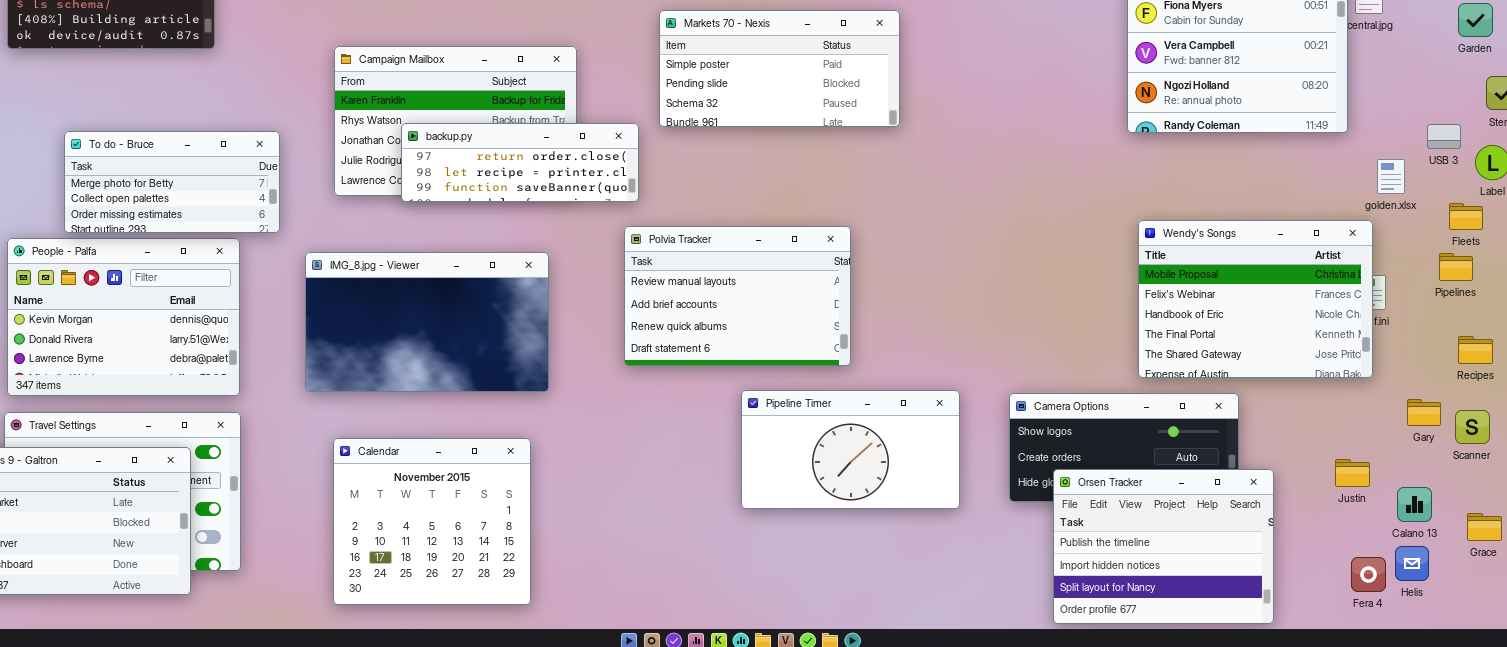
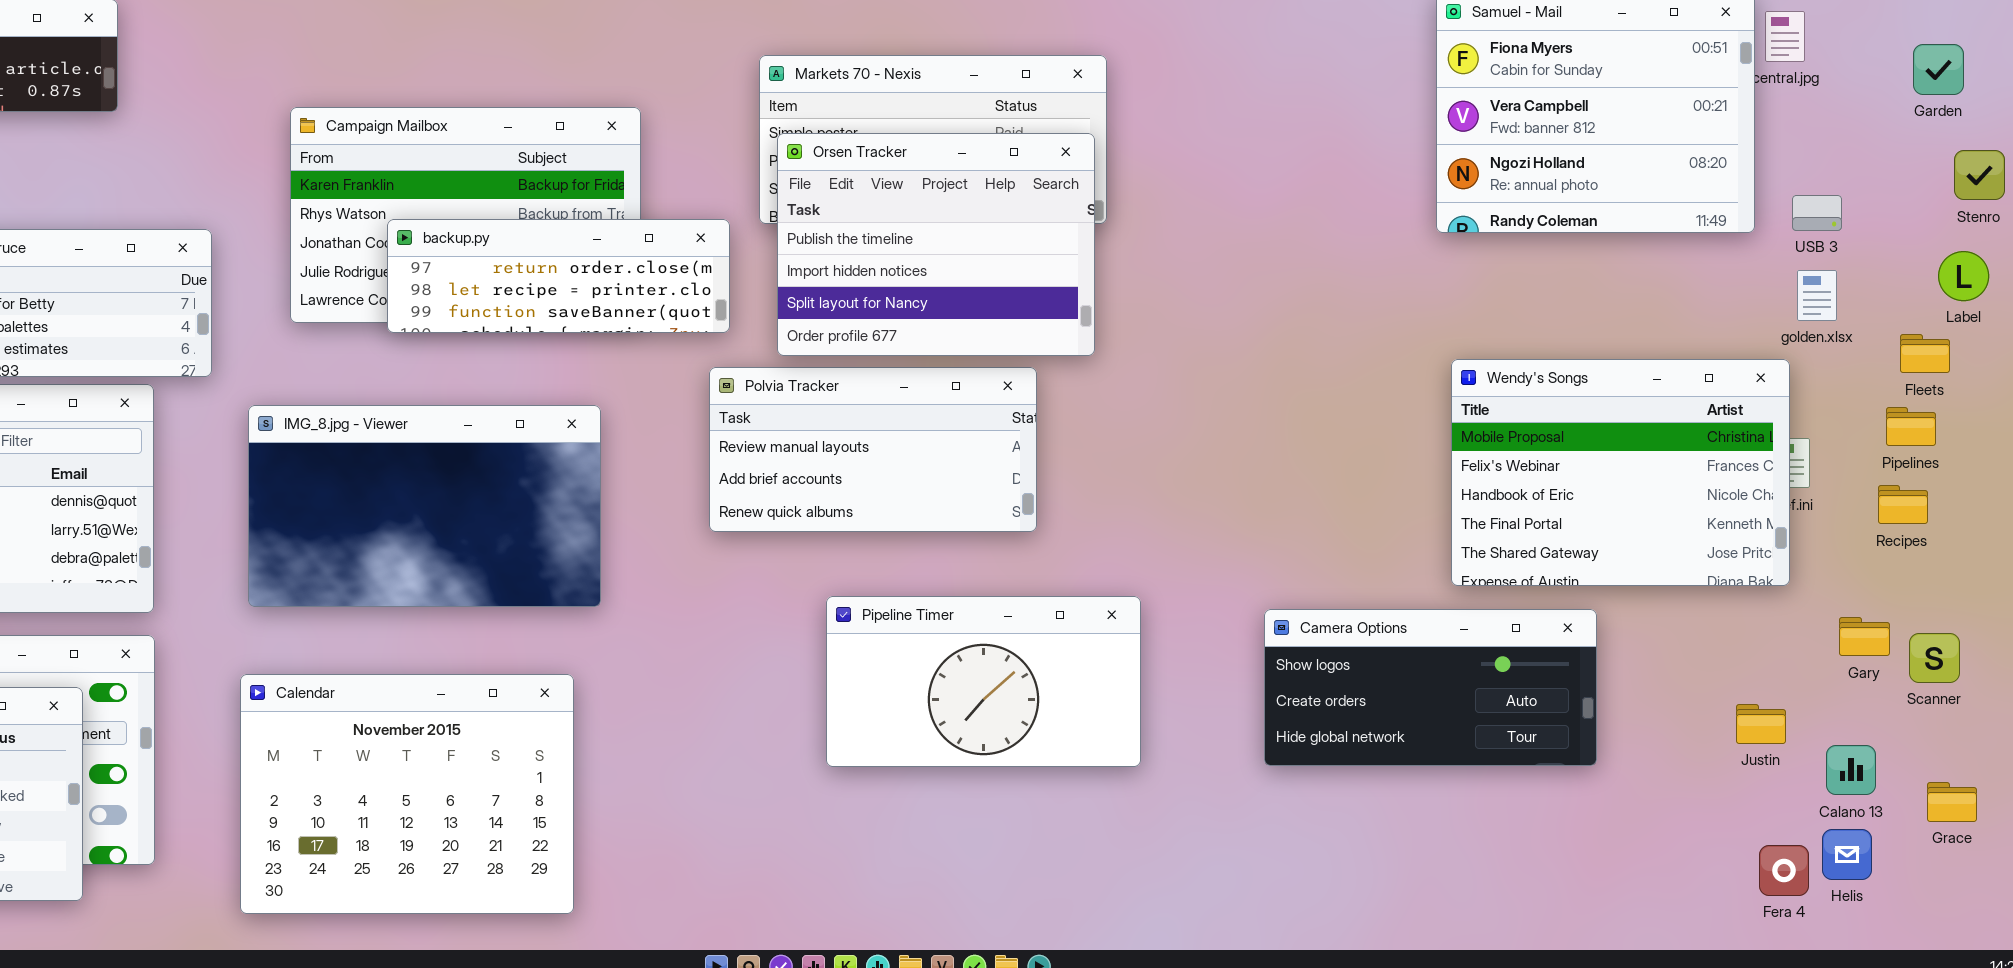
USB 3: [1427,124,1461,149] -> [1792,195,1842,231], moved
Polvia Tracker: [624,226,851,366] -> [709,367,1037,532], resized
Recipes: [1458,336,1493,364] -> [1878,485,1928,524], moved
Pipeline Timer: [741,390,960,509] -> [826,596,1141,767], moved
Calendar: [333,438,531,605] -> [240,674,574,914], resized
Orsen Tracker: [1053,469,1274,624] -> [777,133,1095,356], moved

